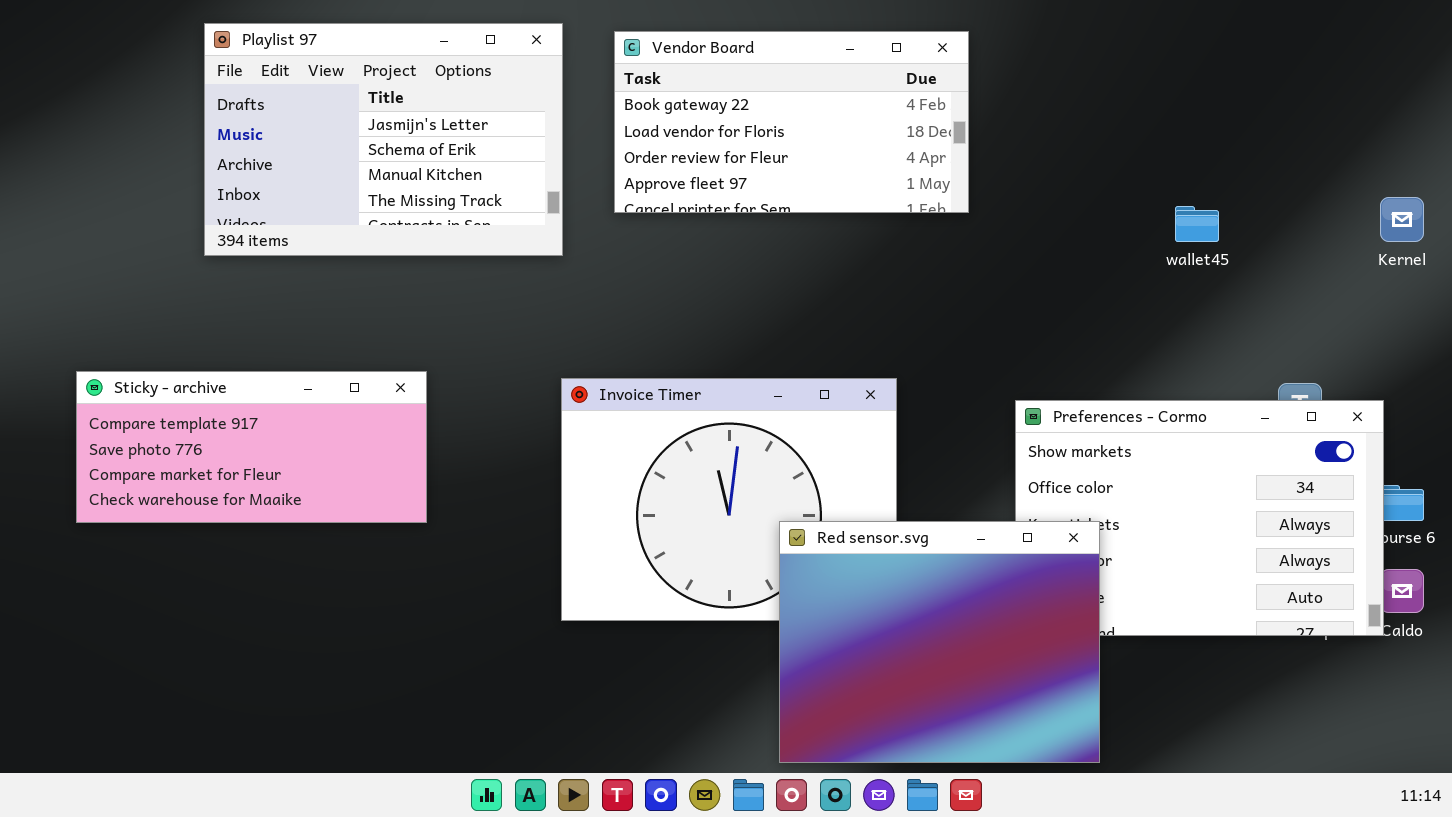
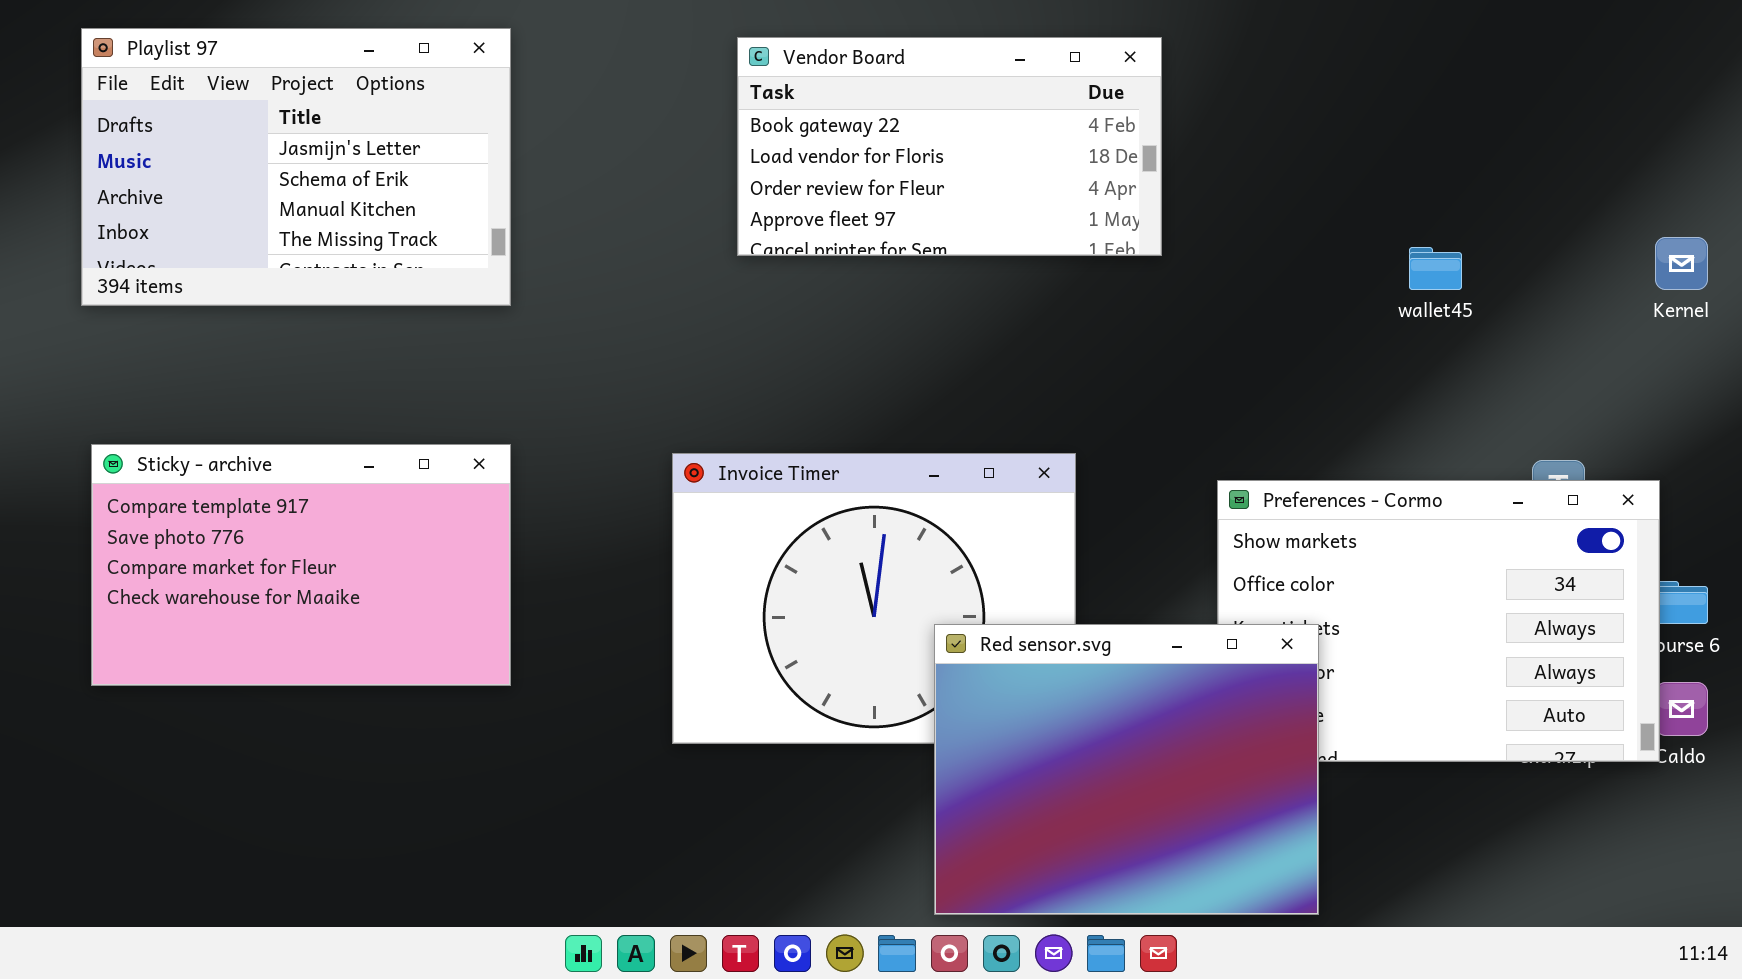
Playlist 97: [204,23,563,256] -> [81,28,511,306], moved
Sticky - archive: [76,371,427,523] -> [91,444,511,686], resized

